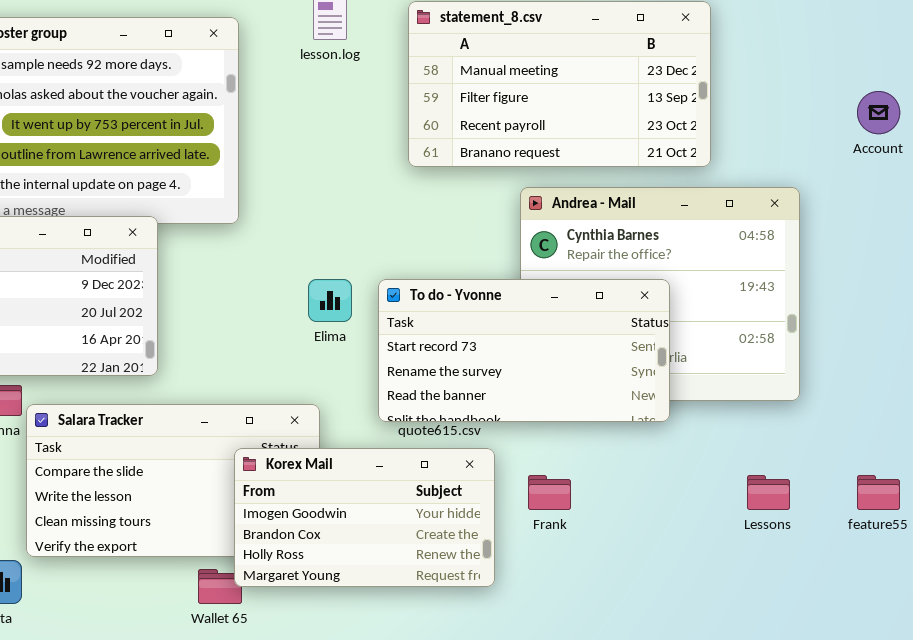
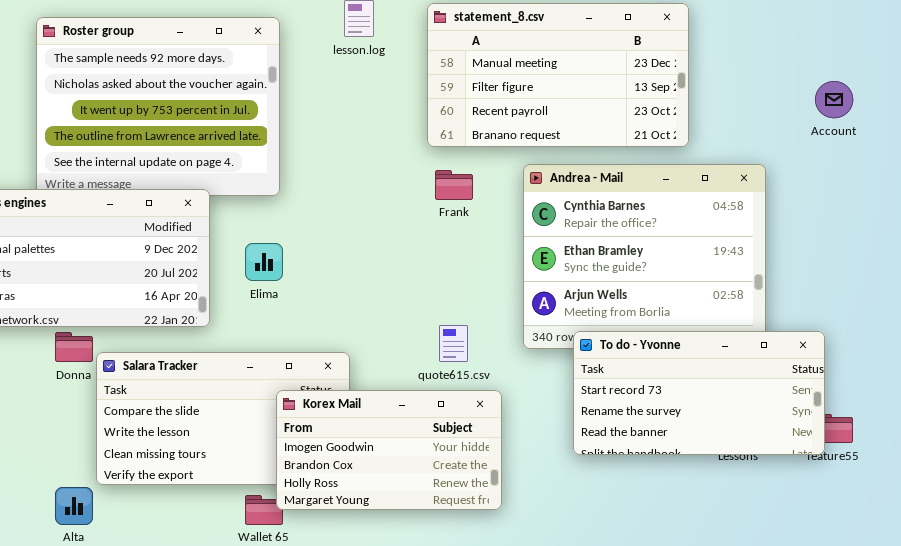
Elima: [308,279,352,322] -> [245,243,283,281], moved
To do - Yvonne: [378,279,670,422] -> [573,331,825,455], moved
Frank: [528,475,571,510] -> [435,170,473,200], moved

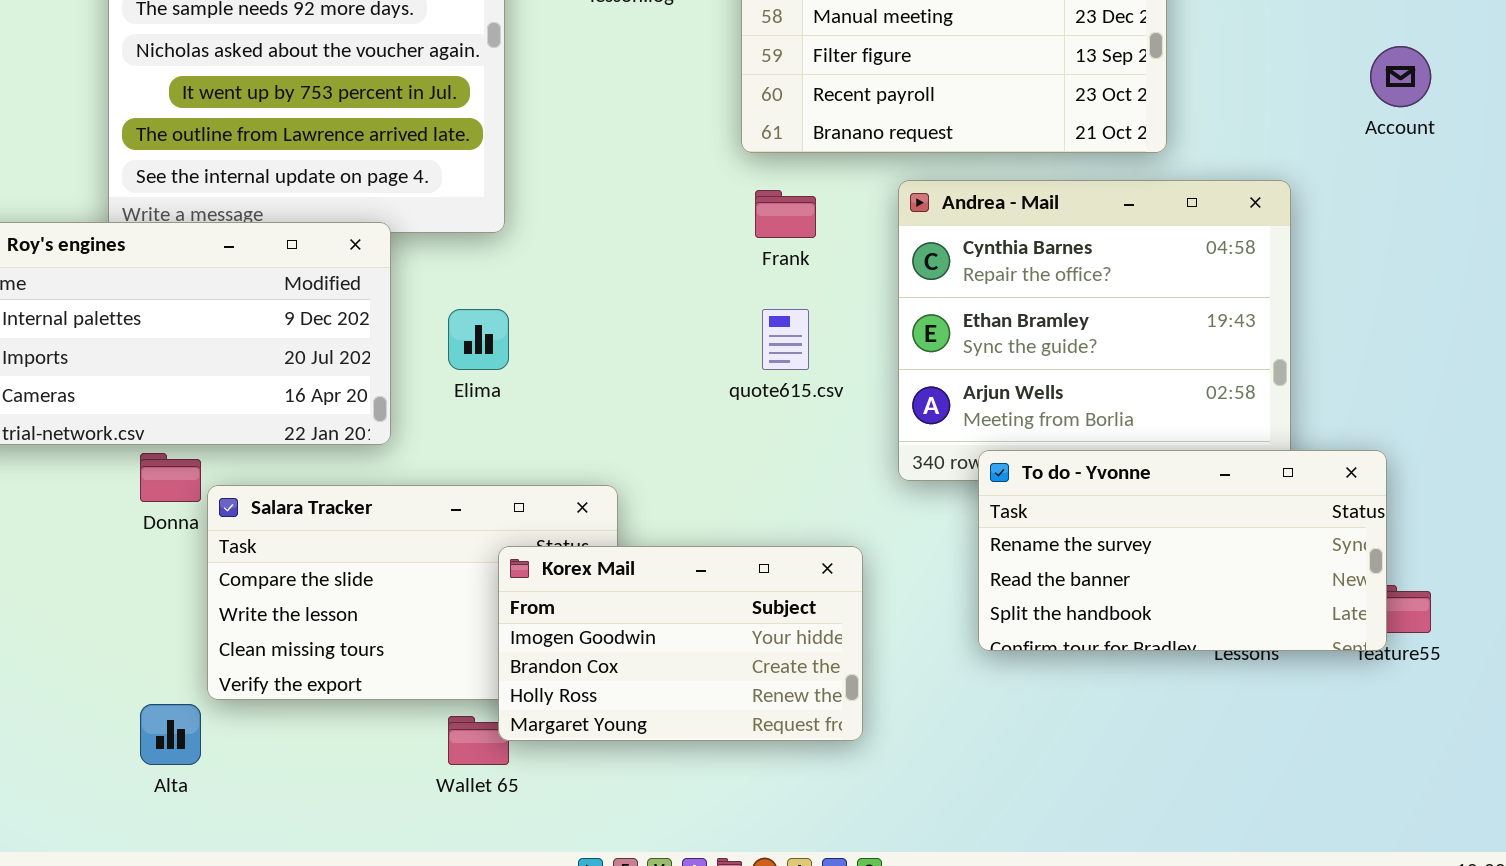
quote615.csv: [439,325,468,362] -> [762,309,809,370], moved
To do - Yvonne: [573,331,825,455] -> [978,450,1387,651], scrolled down 1 row

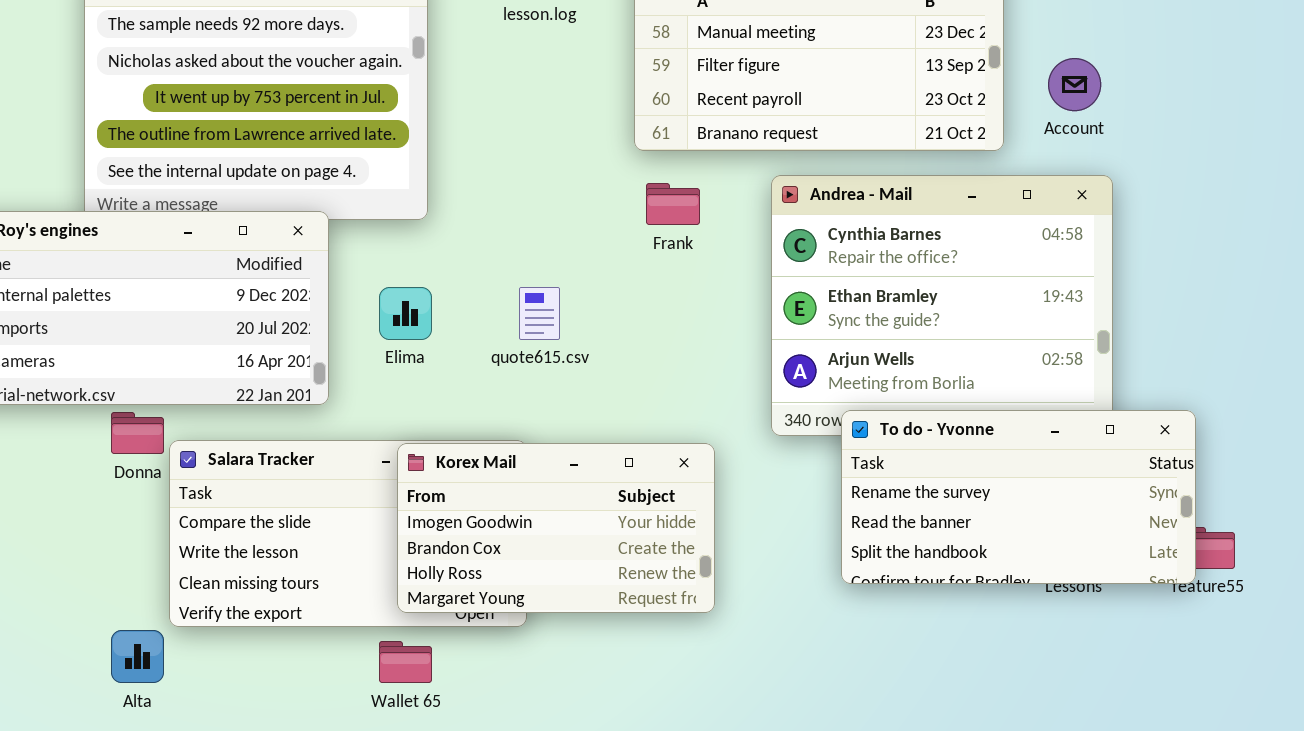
Account: [1370,46,1431,107] -> [1048,58,1101,111], moved
quote615.csv: [762,309,809,370] -> [519,287,560,340], moved
Korex Mail: [498,546,863,741] -> [397,443,715,613], moved

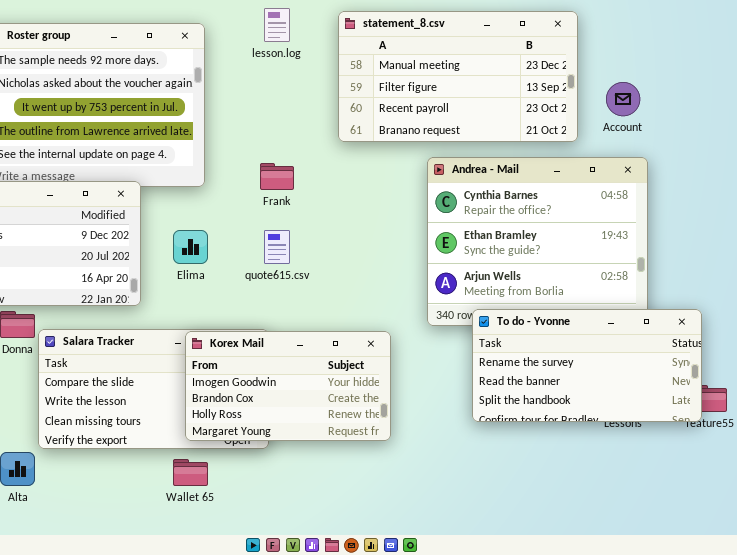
Frank: [646,183,700,225] -> [260,163,294,190], moved

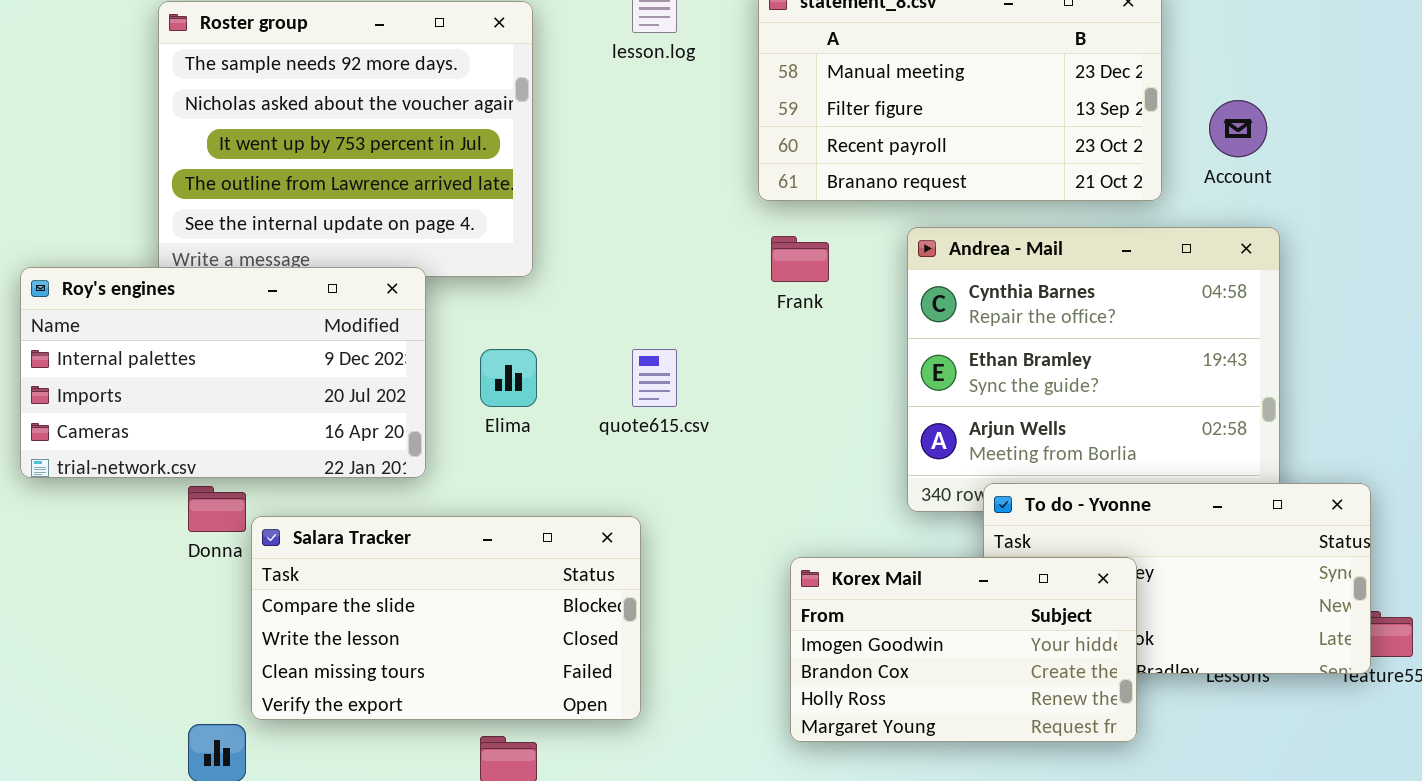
Frank: [260,163,294,190] -> [771,236,829,282], moved
Korex Mail: [185,331,391,441] -> [790,557,1137,742], moved

